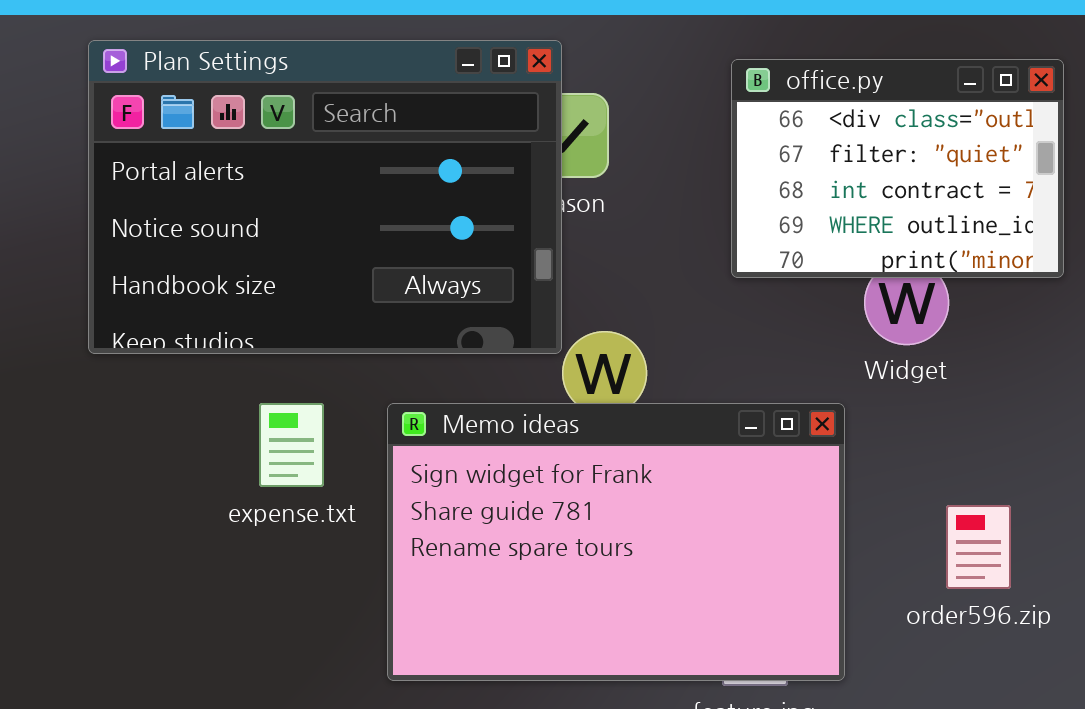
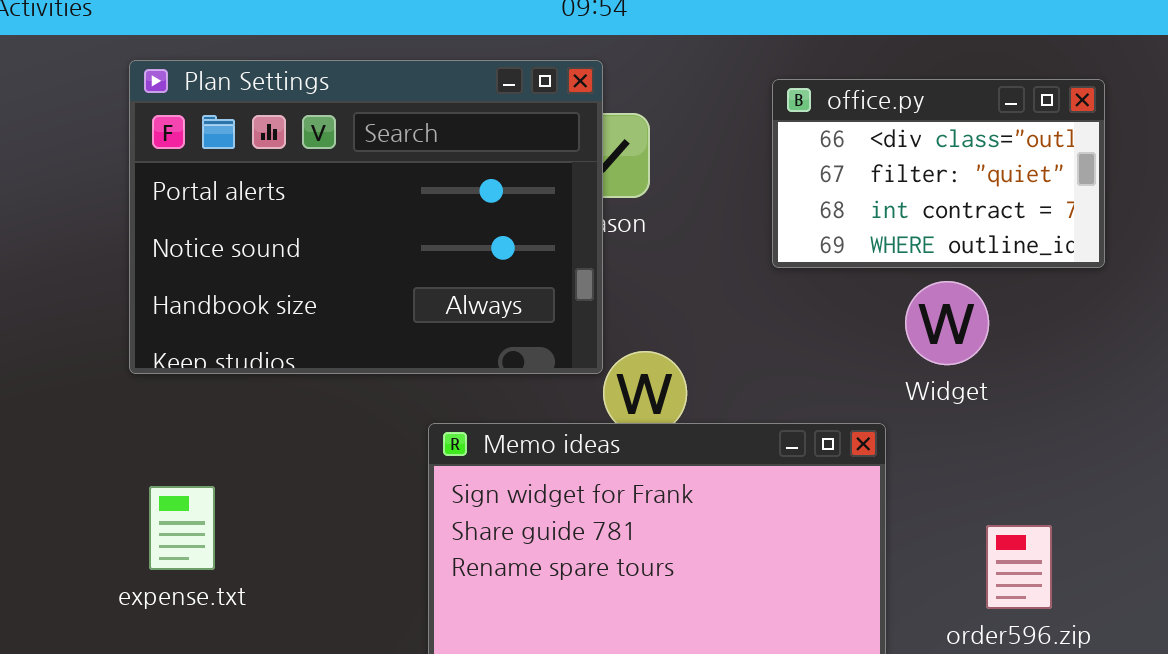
office.py: [731,59,1064,278] -> [772,79,1105,268], resized
expense.txt: [259,403,324,487] -> [149,486,215,570], moved

